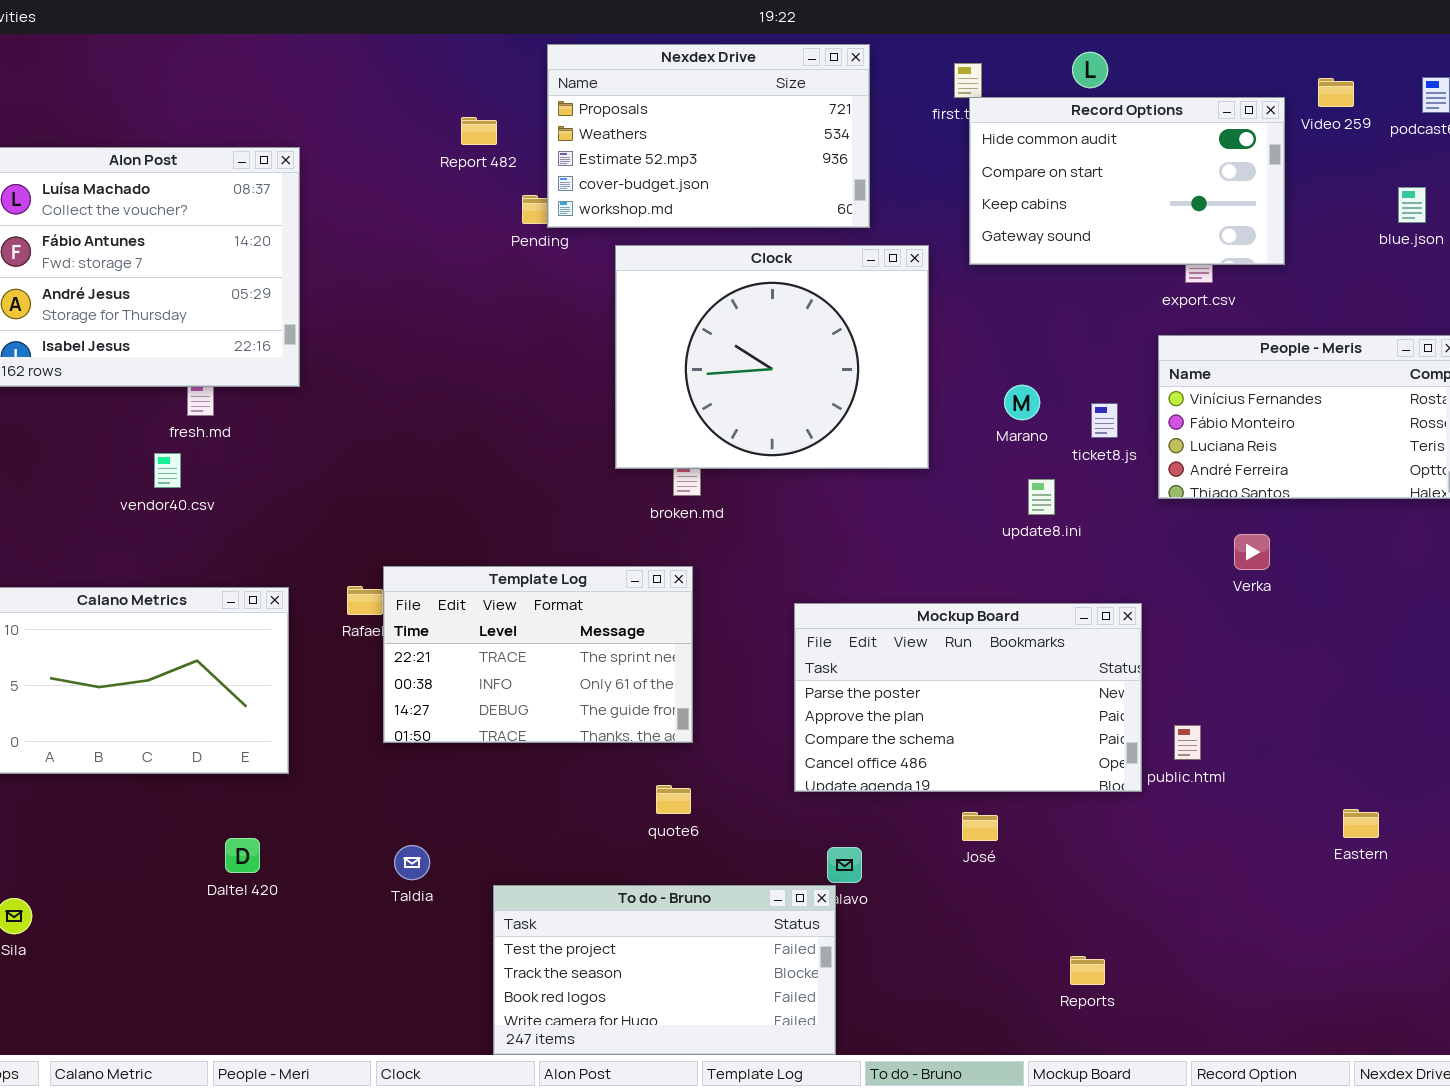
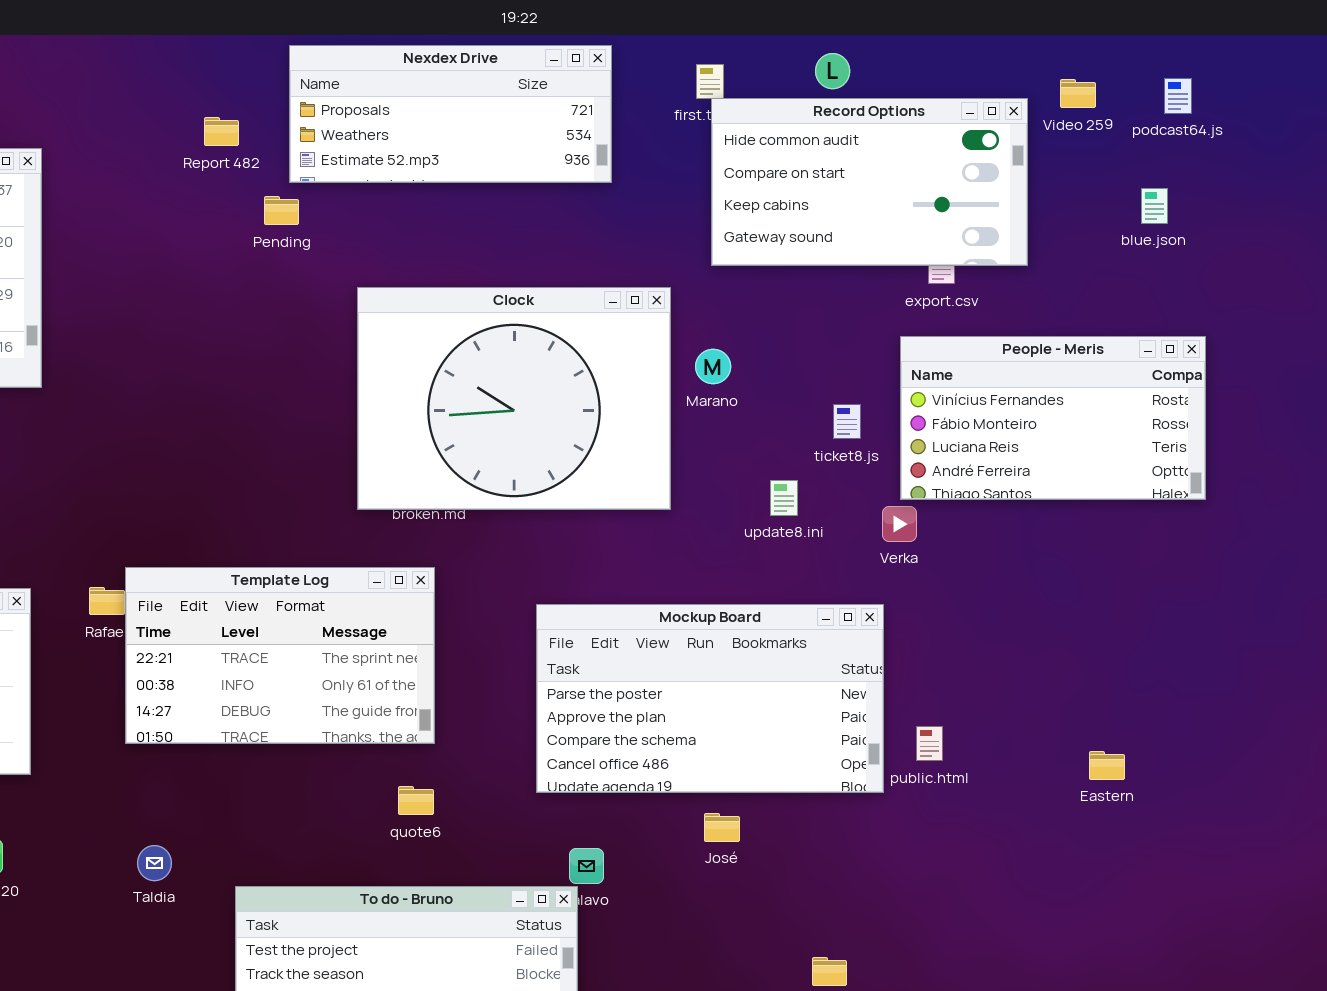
Nexdex Drive: [547,44,870,228] -> [289,45,612,183], resized
Clock: [615,245,929,469] -> [357,287,671,510], moved
Marano: [1004,385,1040,420] -> [695,349,731,384], moved
Verka: [1234,534,1270,570] -> [882,506,917,542], moved
Eastern: [1343,809,1379,838] -> [1089,751,1125,780], moved

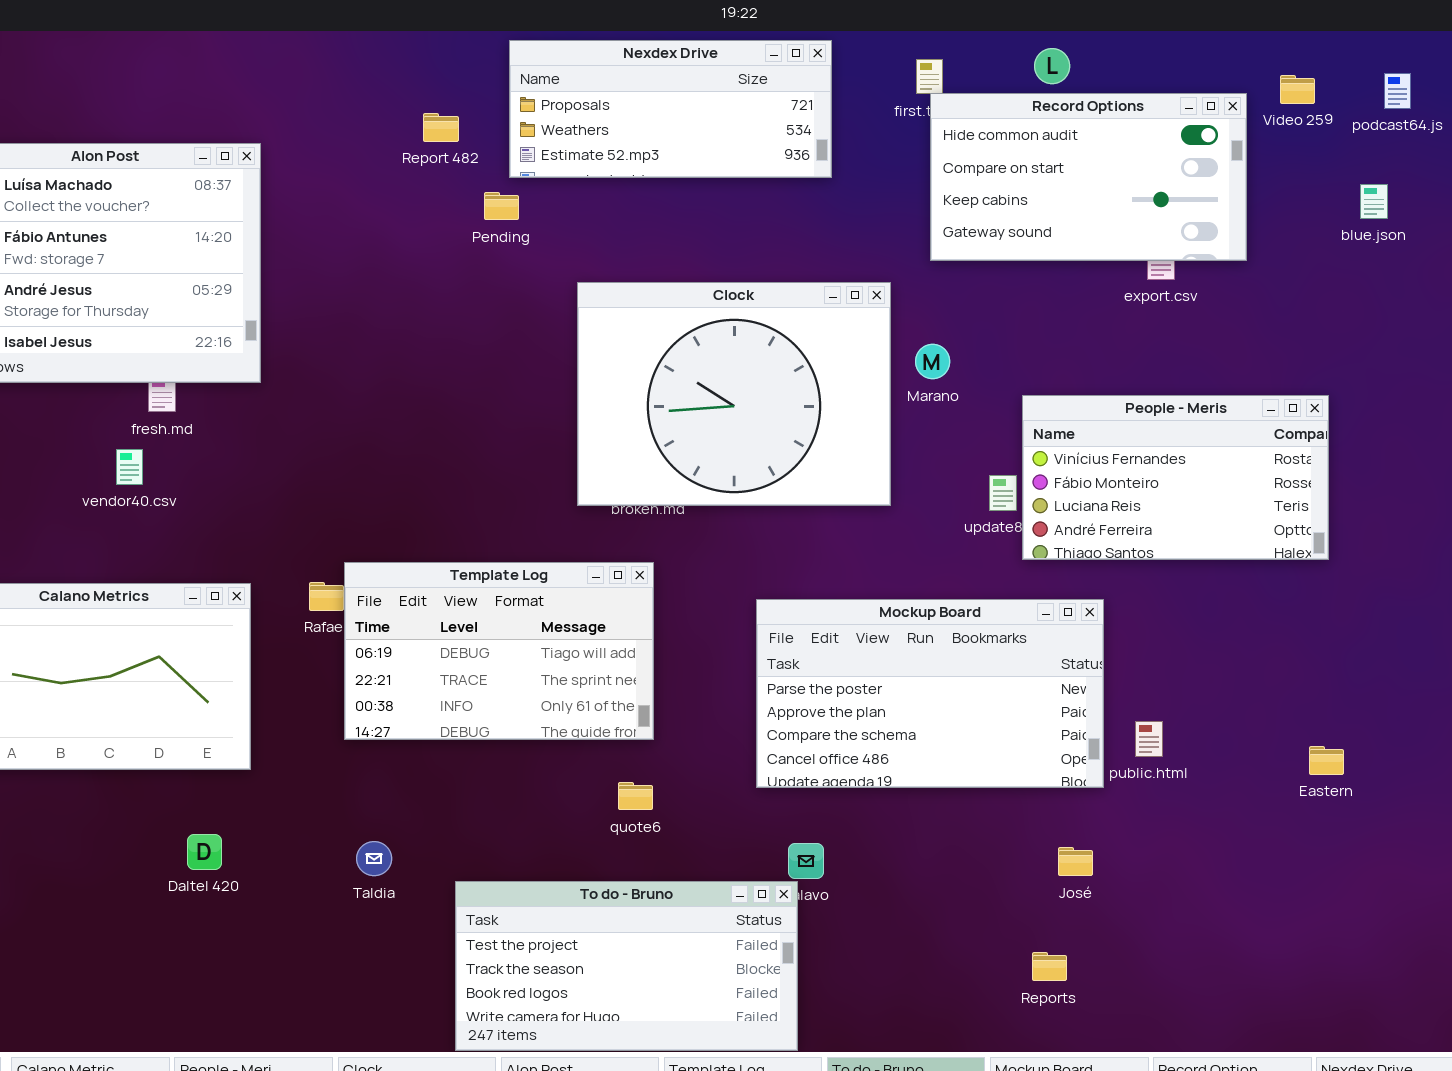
People - Meris: [900,336,1206,500] -> [1022,395,1329,560], moved
Template Log: [125,567,435,744] -> [344,562,654,740], scrolled up 1 row
José: [704,813,740,842] -> [1058,847,1093,876], moved

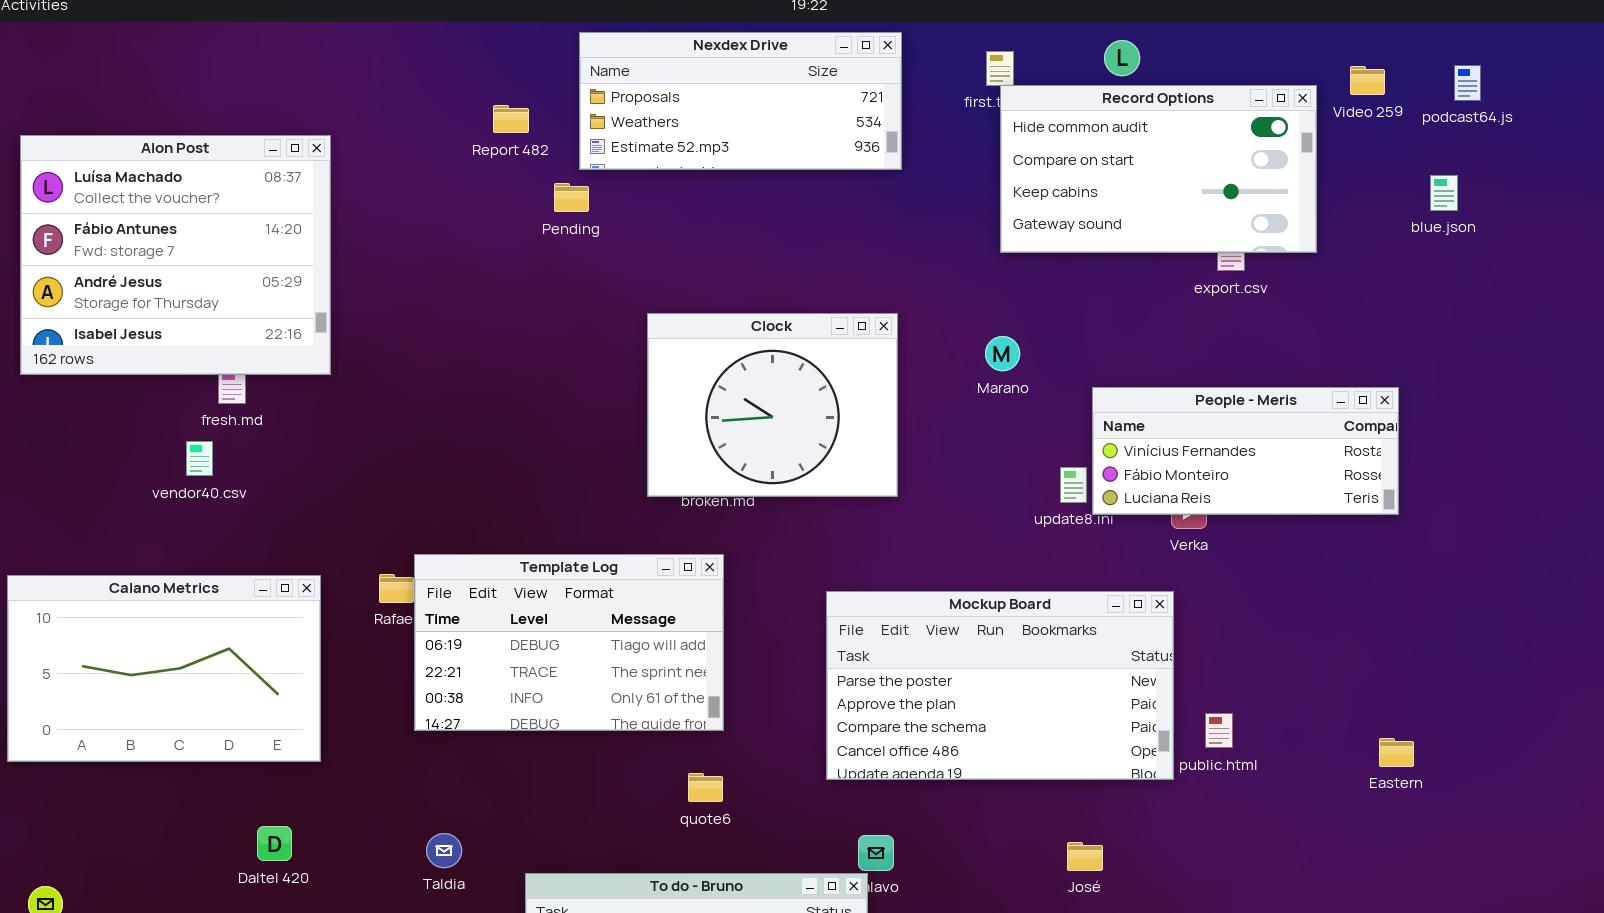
Clock: [577,282,891,506] -> [647,313,898,497], resized
People - Meris: [1022,395,1329,560] -> [1092,387,1399,515], resized
José: [1058,847,1093,876] -> [1067,842,1103,871], moved

